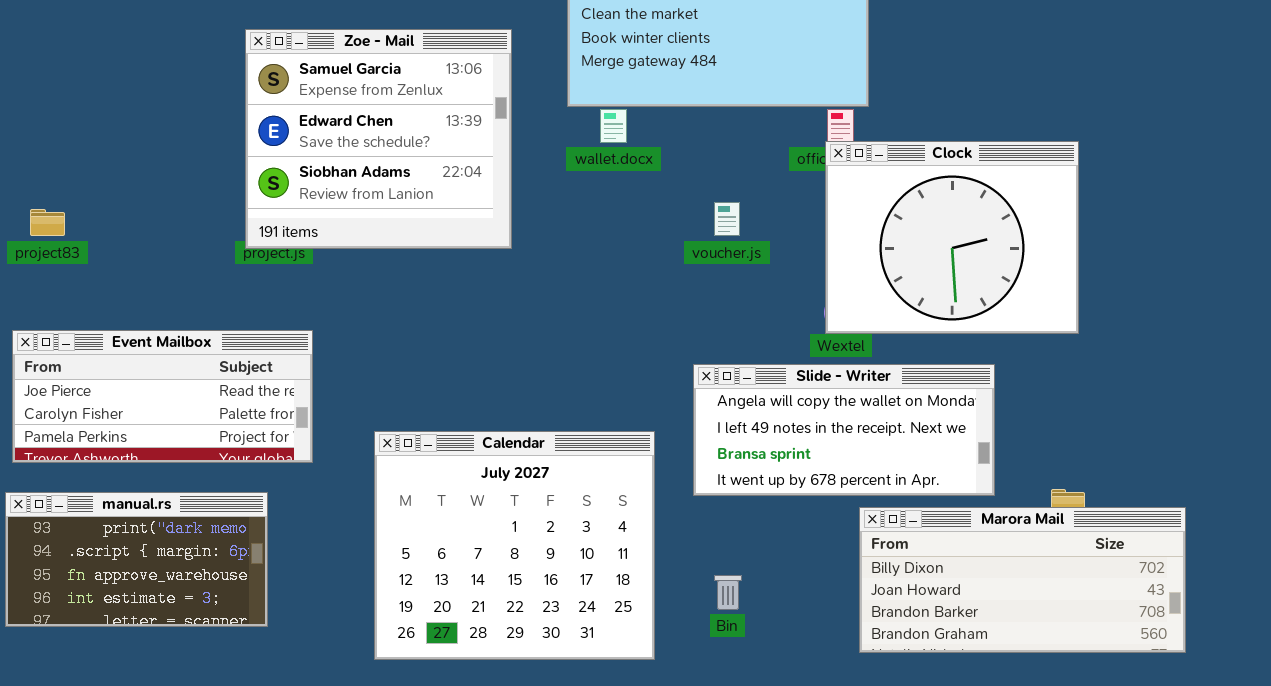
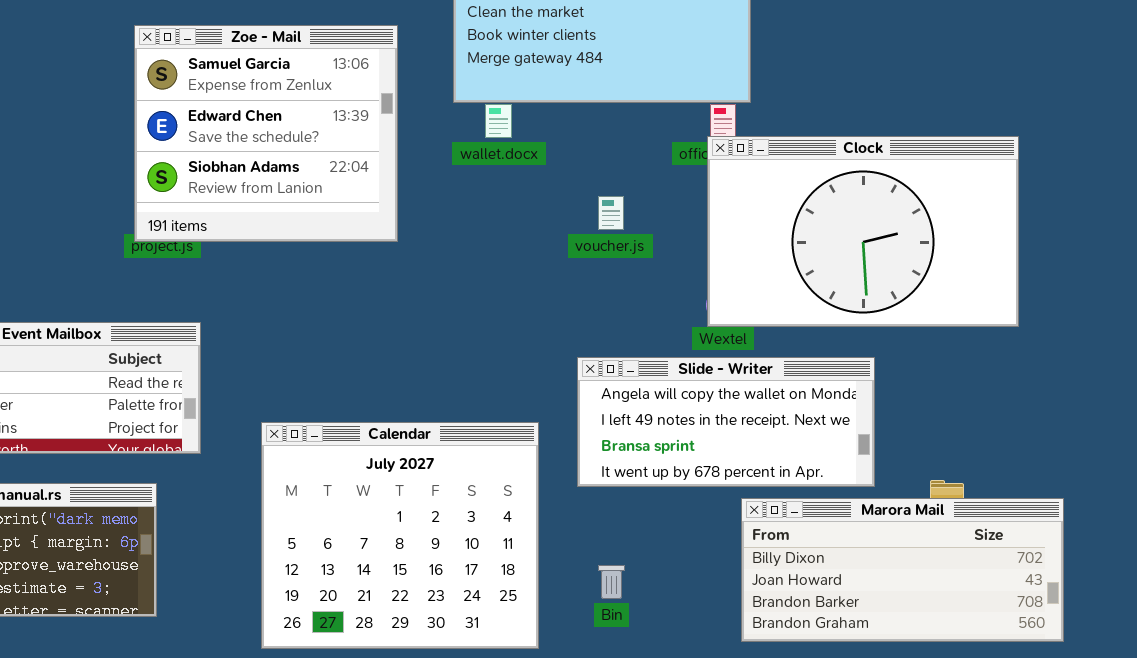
Clock: [825,141,1079,334] -> [707,136,1019,327], resized

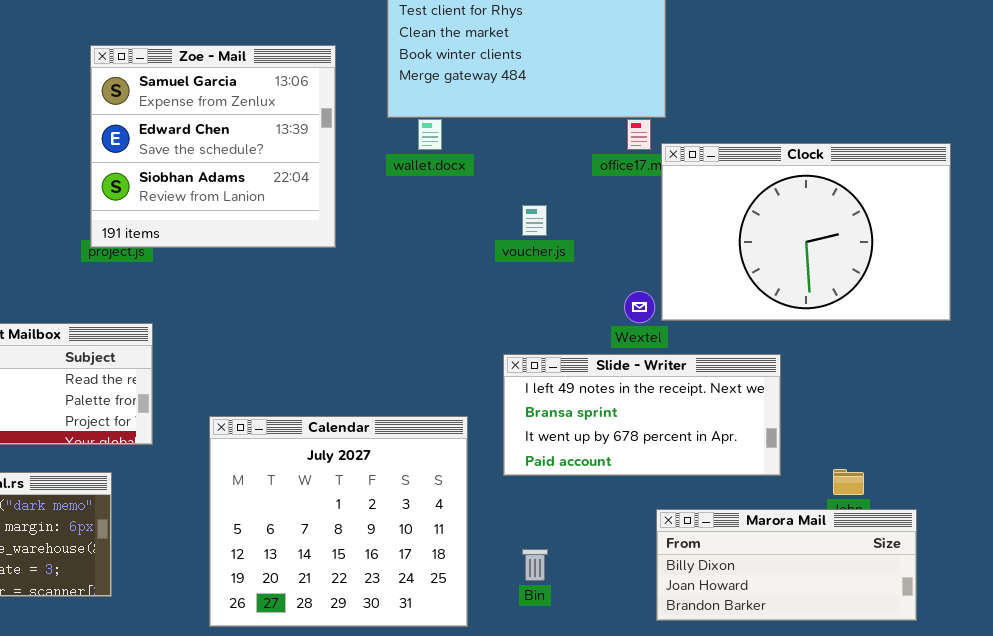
Clock: [707,136,1019,327] -> [661,143,951,321], moved
Slide - Writer: [577,357,875,487] -> [503,354,781,476], scrolled down 1 row
Marora Mail: [741,498,1064,642] -> [656,509,917,621], resized

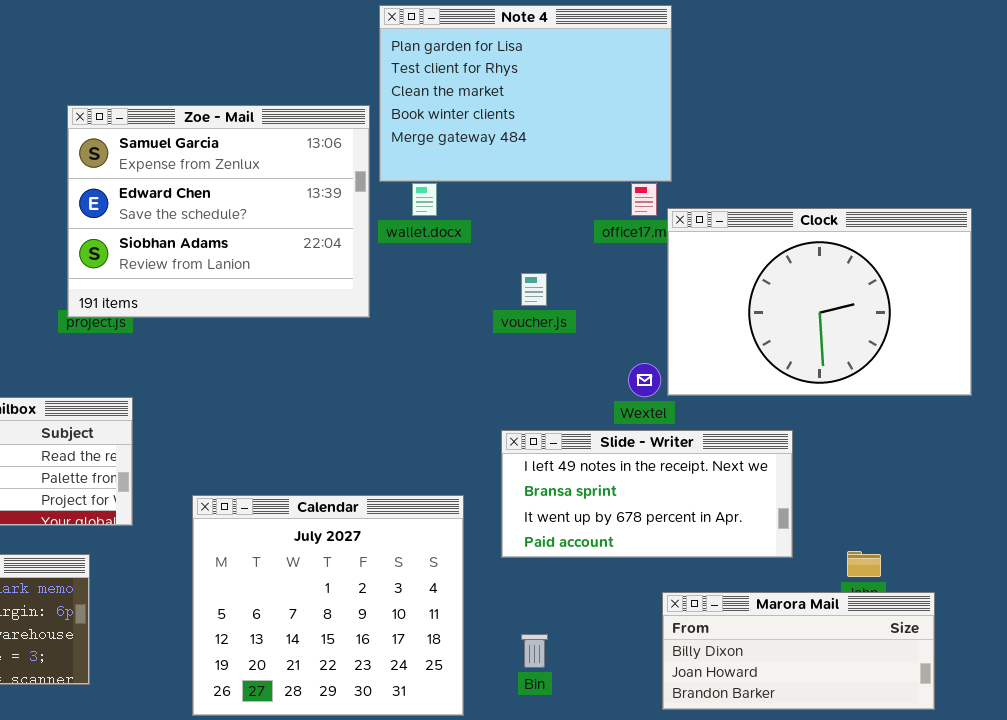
Zoe - Mail: [90,45,336,248] -> [67,105,370,318], resized

